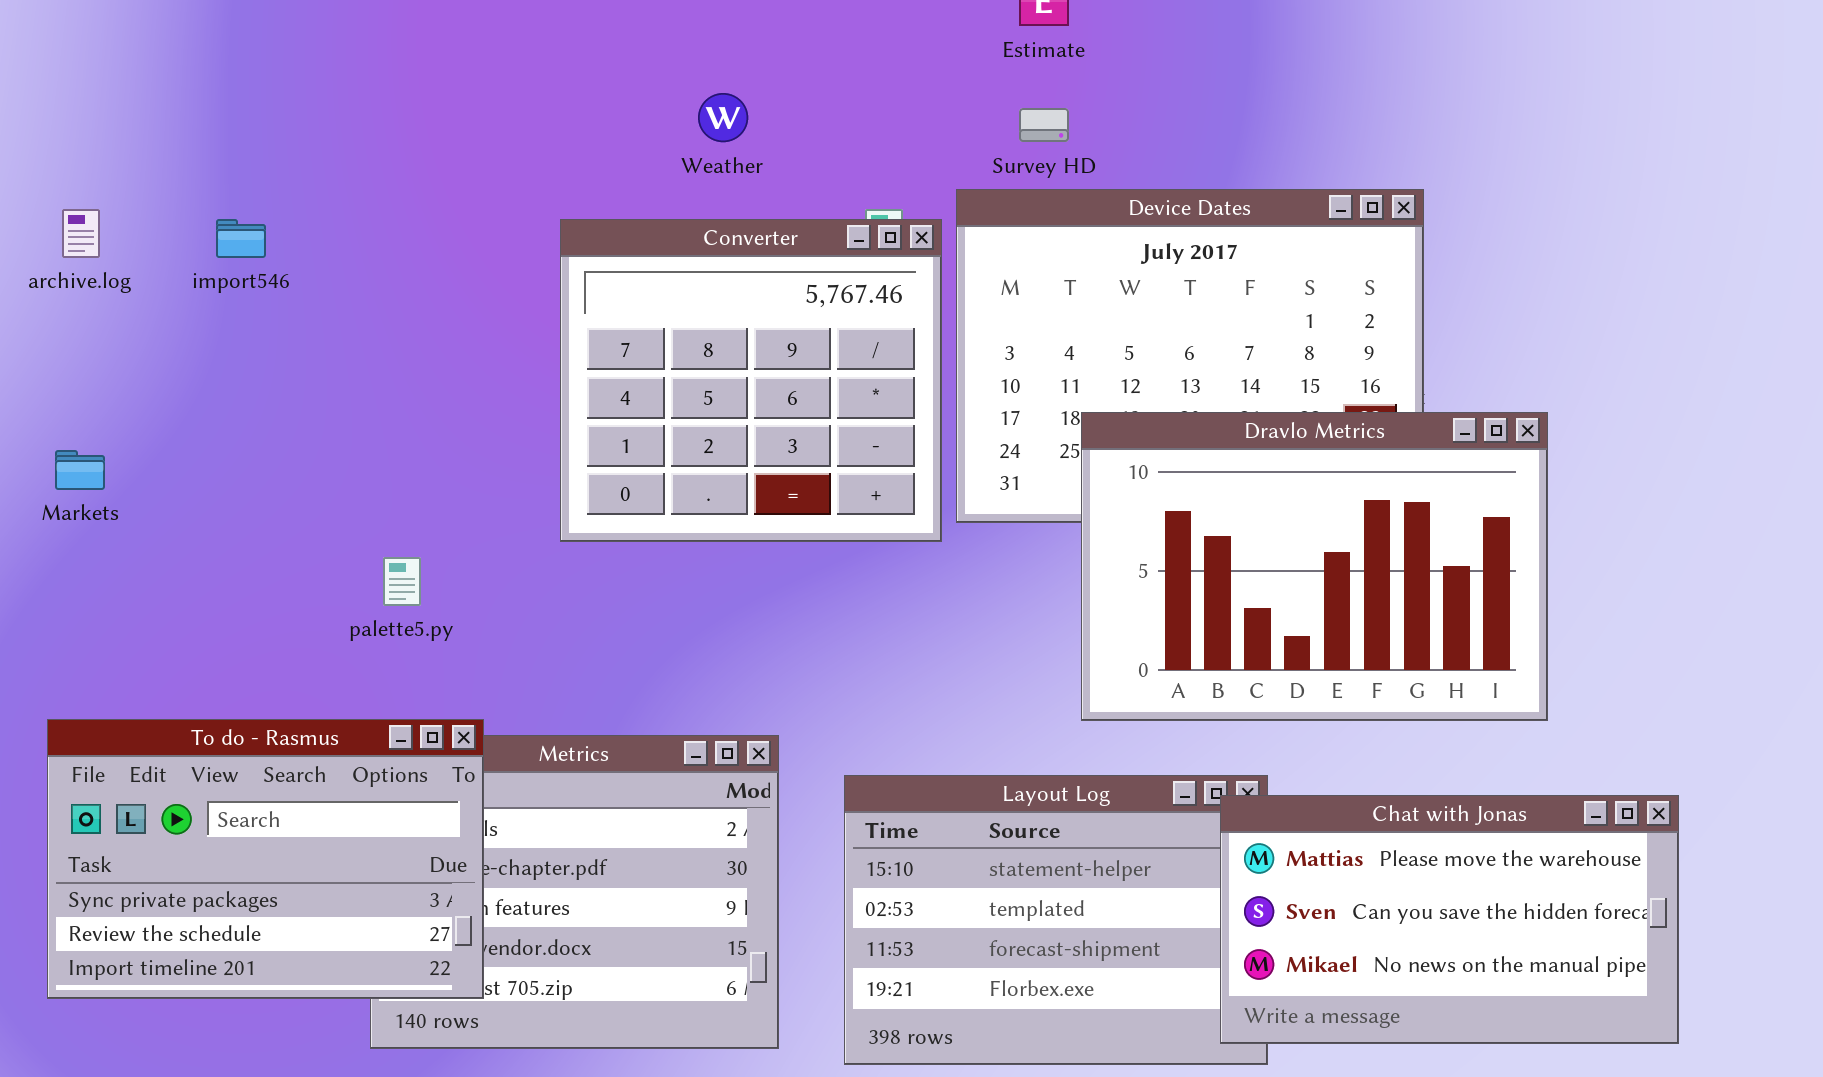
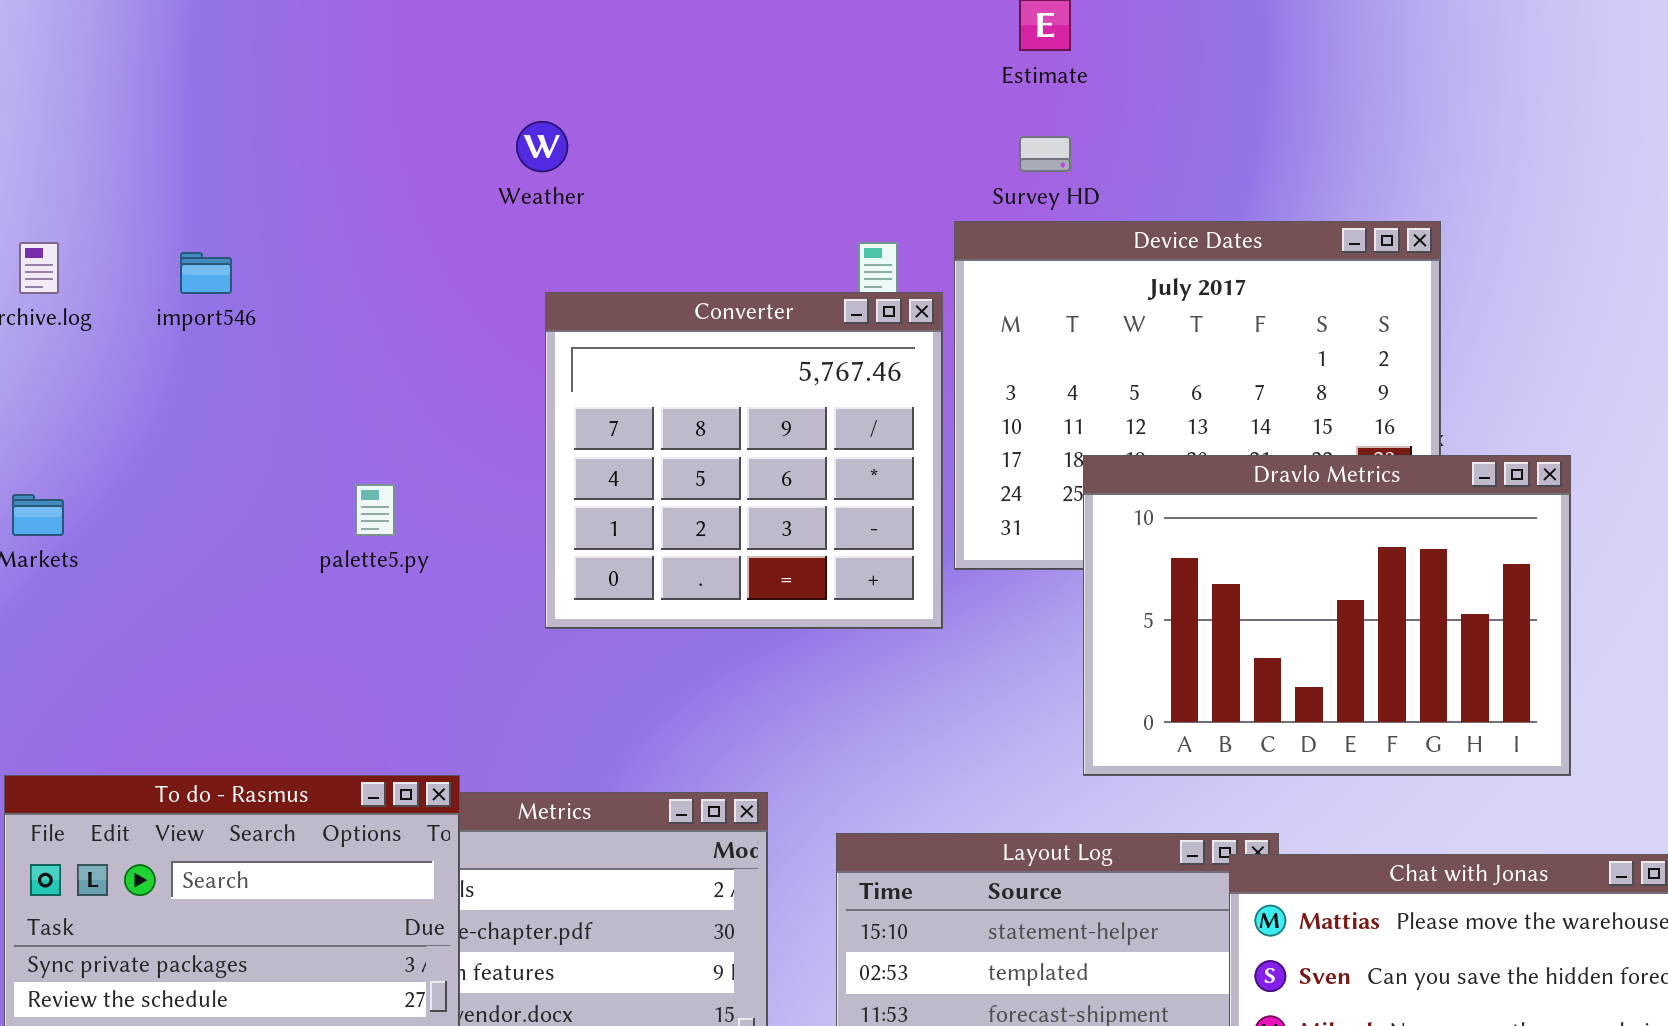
Weather: [698,93,748,142] -> [516,121,568,172], moved
Converter: [560,219,942,542] -> [545,292,943,629], moved
palette5.py: [383,557,421,606] -> [355,484,395,536], moved

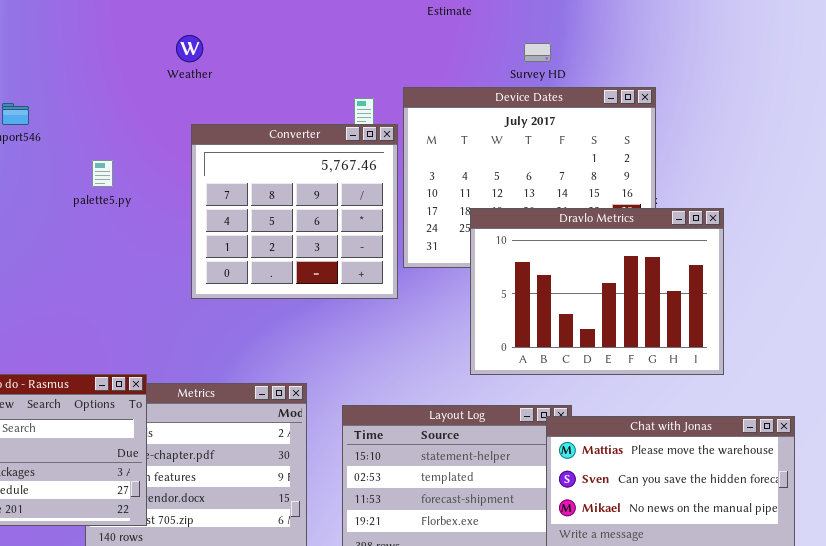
Survey HD: [1019,136,1071,172] -> [524,43,551,62], moved
palette5.py: [355,484,395,536] -> [92,160,113,187], moved

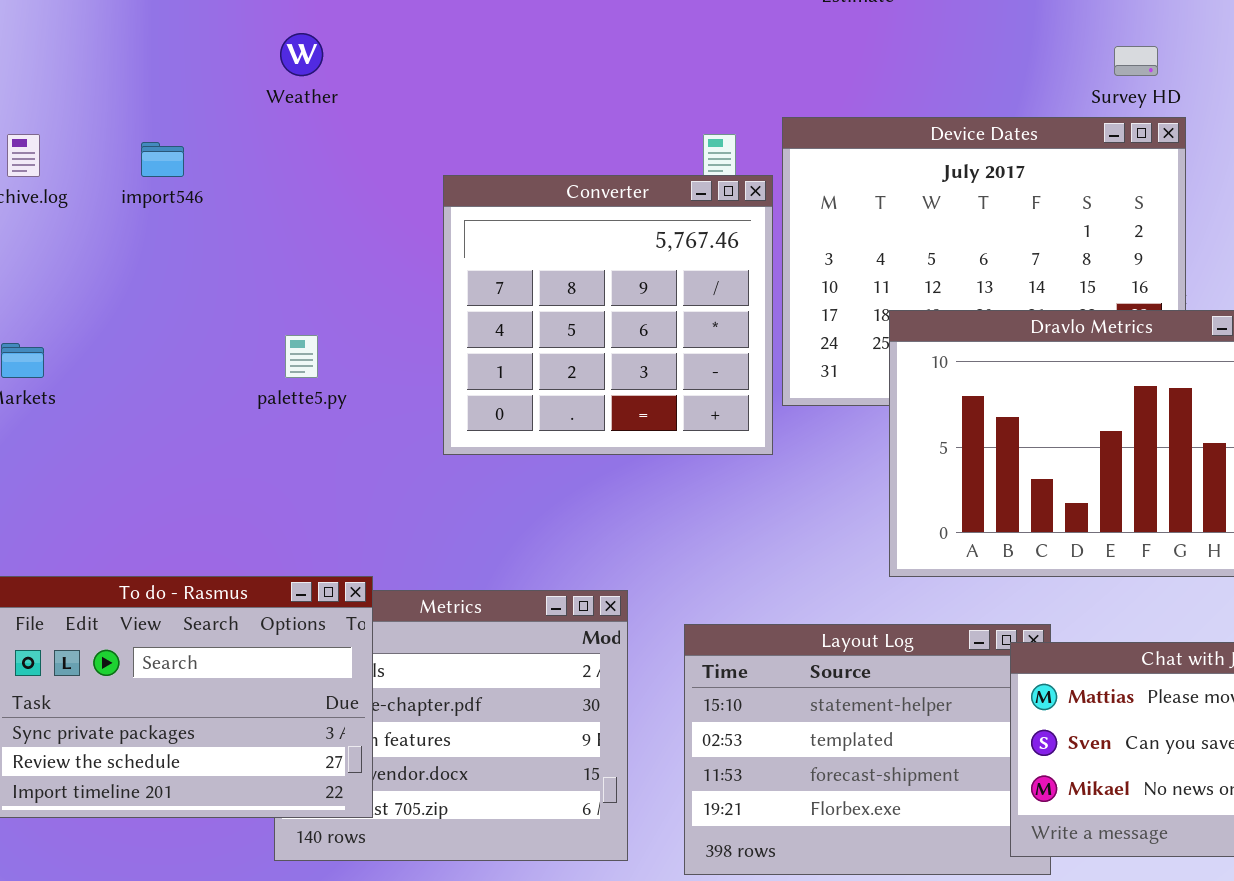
Weather: [176,35,203,62] -> [280,33,323,76], moved
Survey HD: [524,43,551,62] -> [1114,46,1158,76], moved
palette5.py: [92,160,113,187] -> [285,335,318,378], moved

